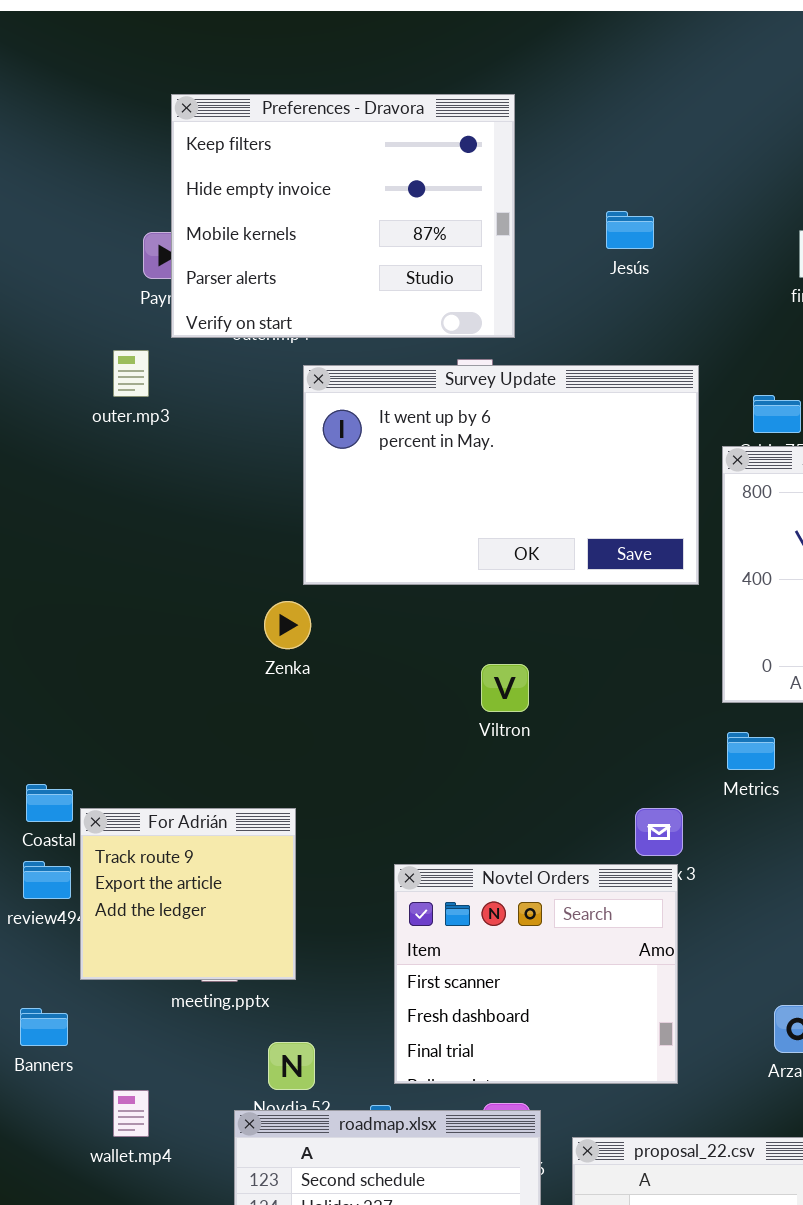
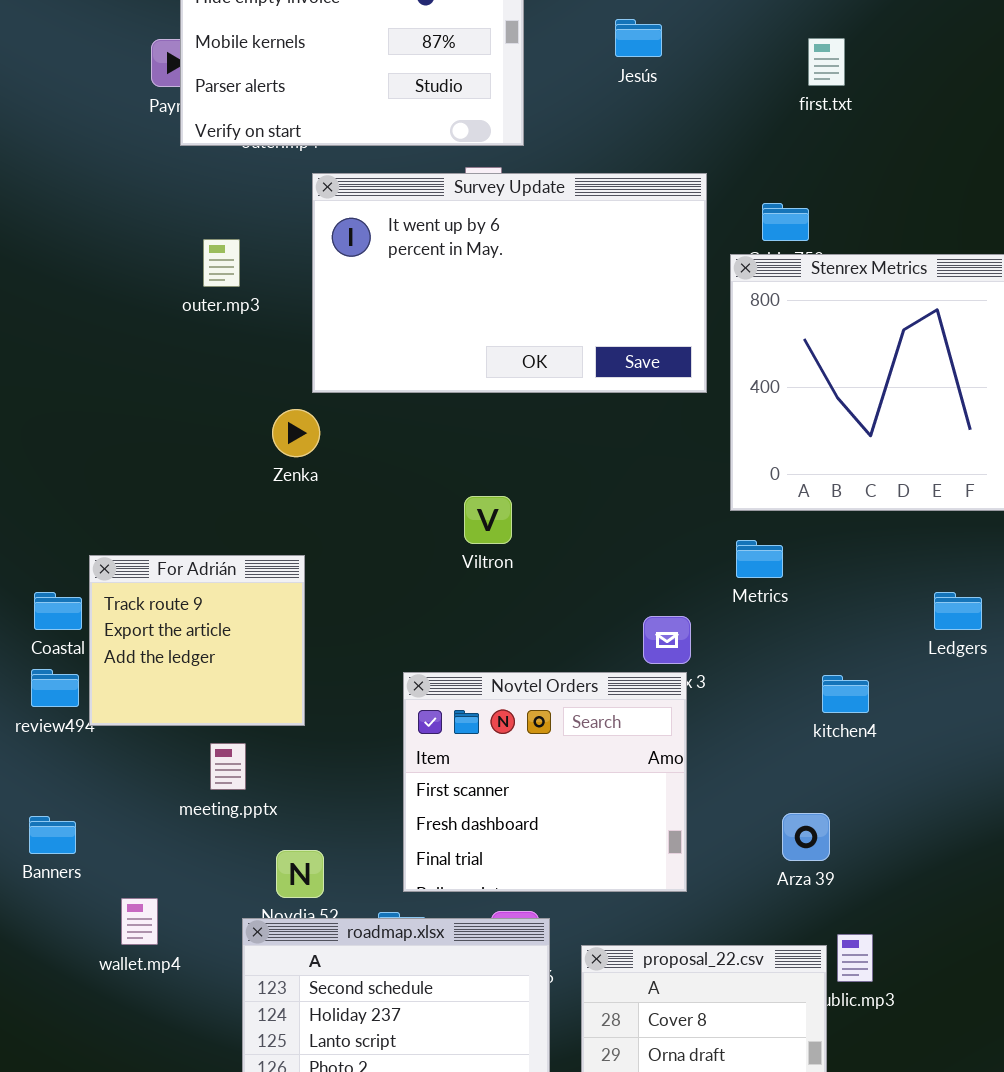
outer.mp3: [113,350,149,397] -> [203,239,240,287], moved
Viltron: [481,664,529,712] -> [464,496,512,544], moved
For Adrián: [80,808,296,980] -> [89,555,305,726], moved

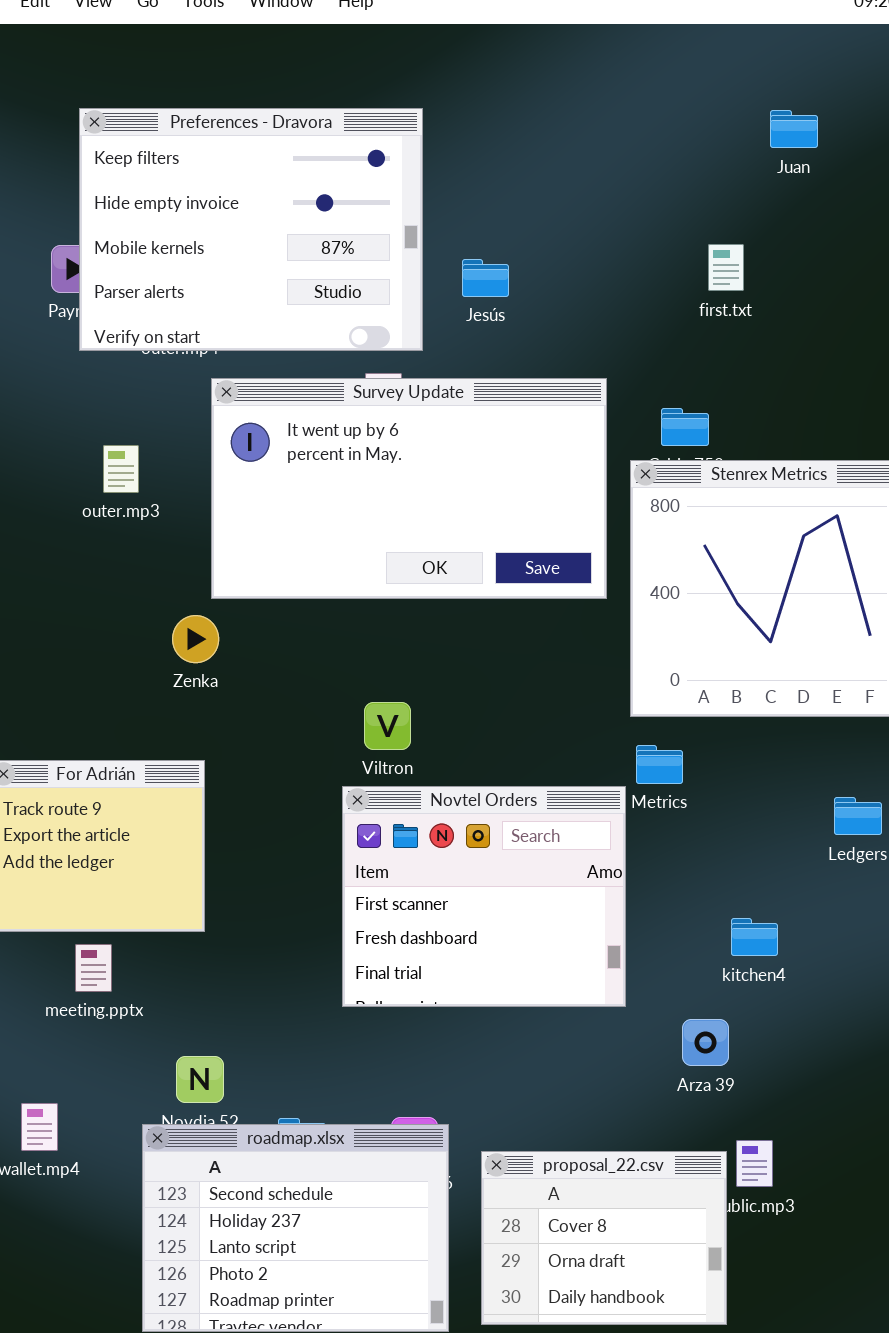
Jesús: [615,19,662,57] -> [462,259,509,297], moved
Novtel Orders: [403,672,687,892] -> [342,786,626,1007], moved
kitchen4: [822,675,869,713] -> [731,918,778,956], moved
meeting.pptx: [210,743,246,790] -> [75,944,112,992], moved

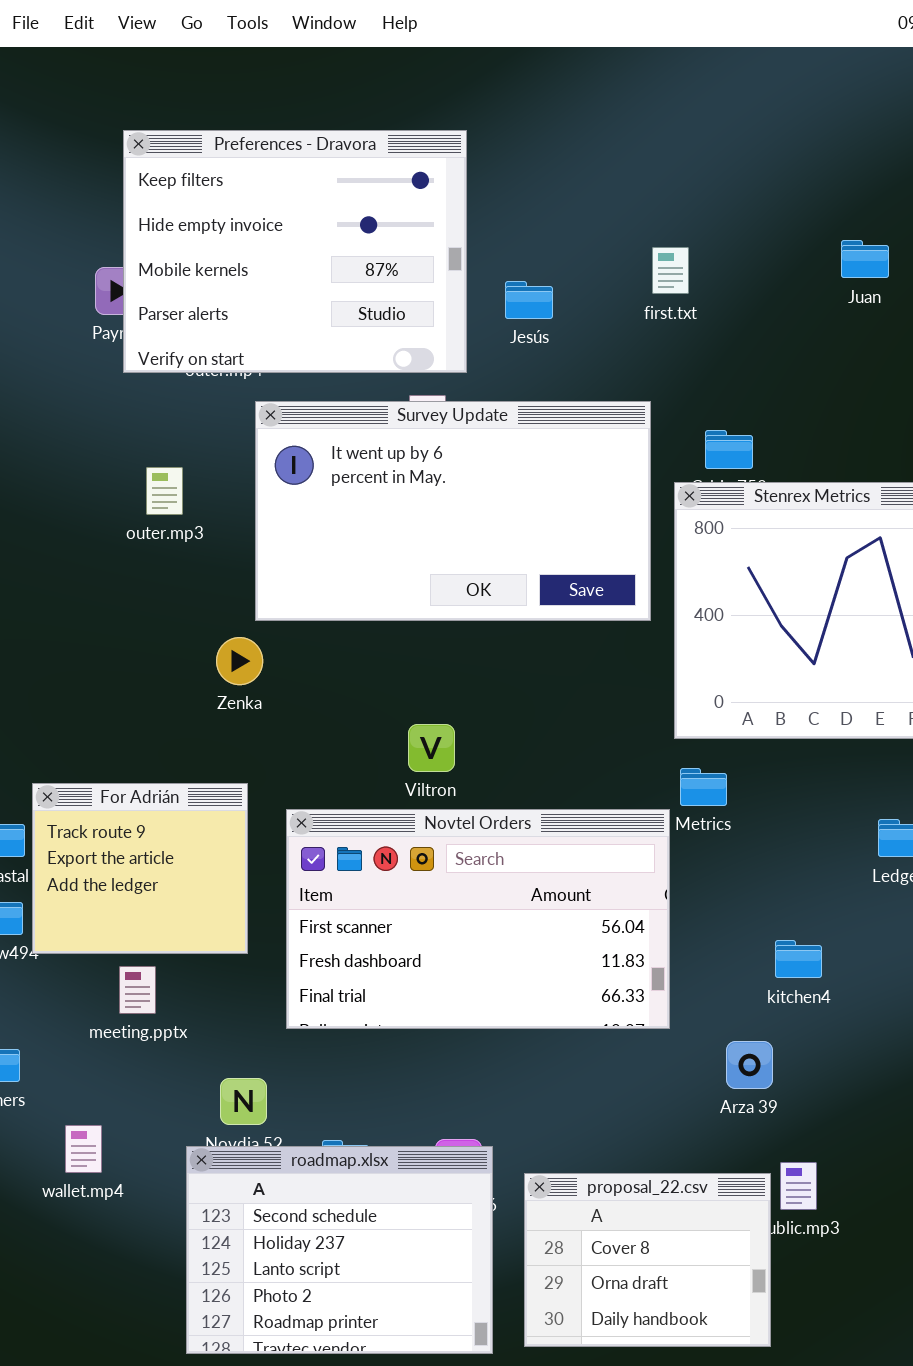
Juan: [770,110,818,148] -> [841,240,889,278], moved
first.txt: [708,244,744,291] -> [652,247,689,294], moved
Novtel Orders: [342,786,626,1007] -> [286,809,670,1029], resized

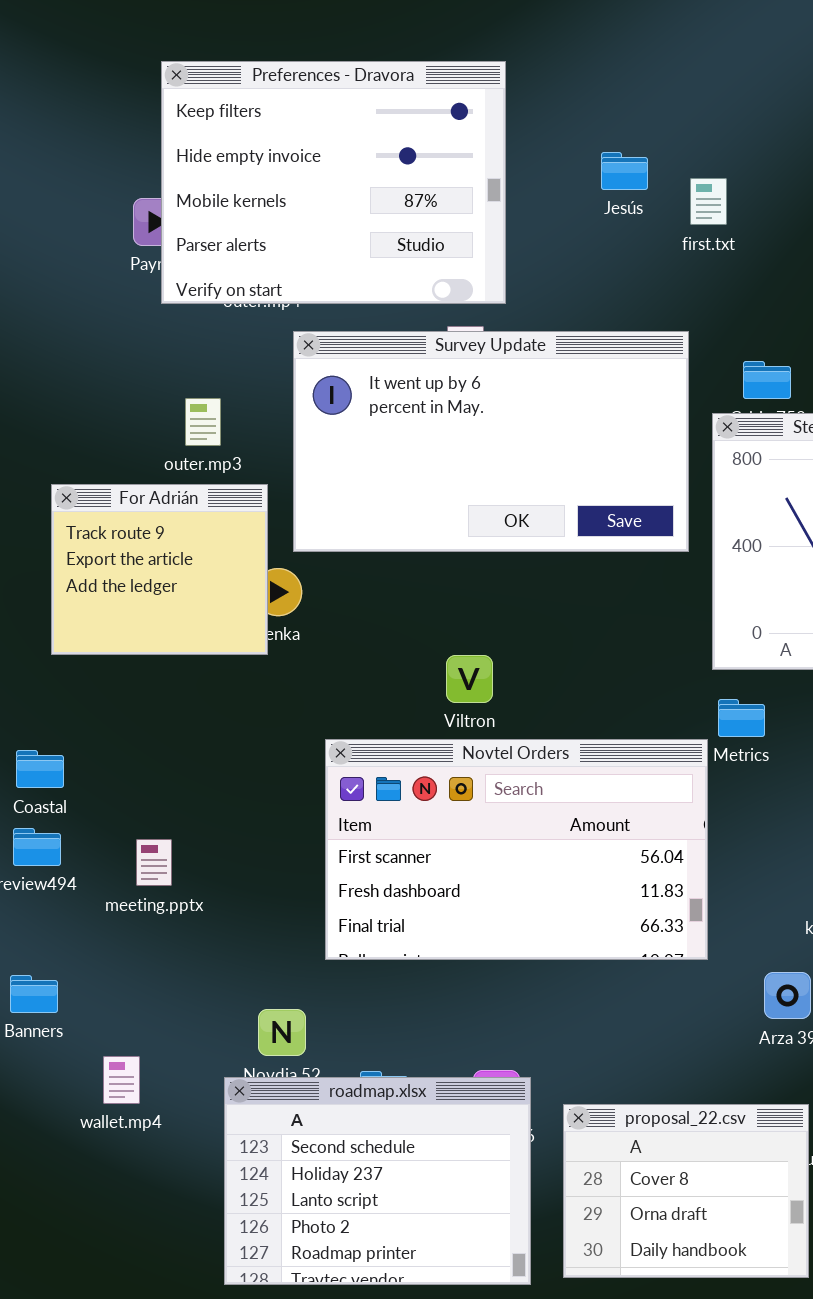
Jesús: [505,281,553,319] -> [601,152,648,190], moved
For Adrián: [32,783,248,954] -> [51,484,268,655], moved
meeting.pptx: [119,966,156,1014] -> [136,839,172,886], moved

